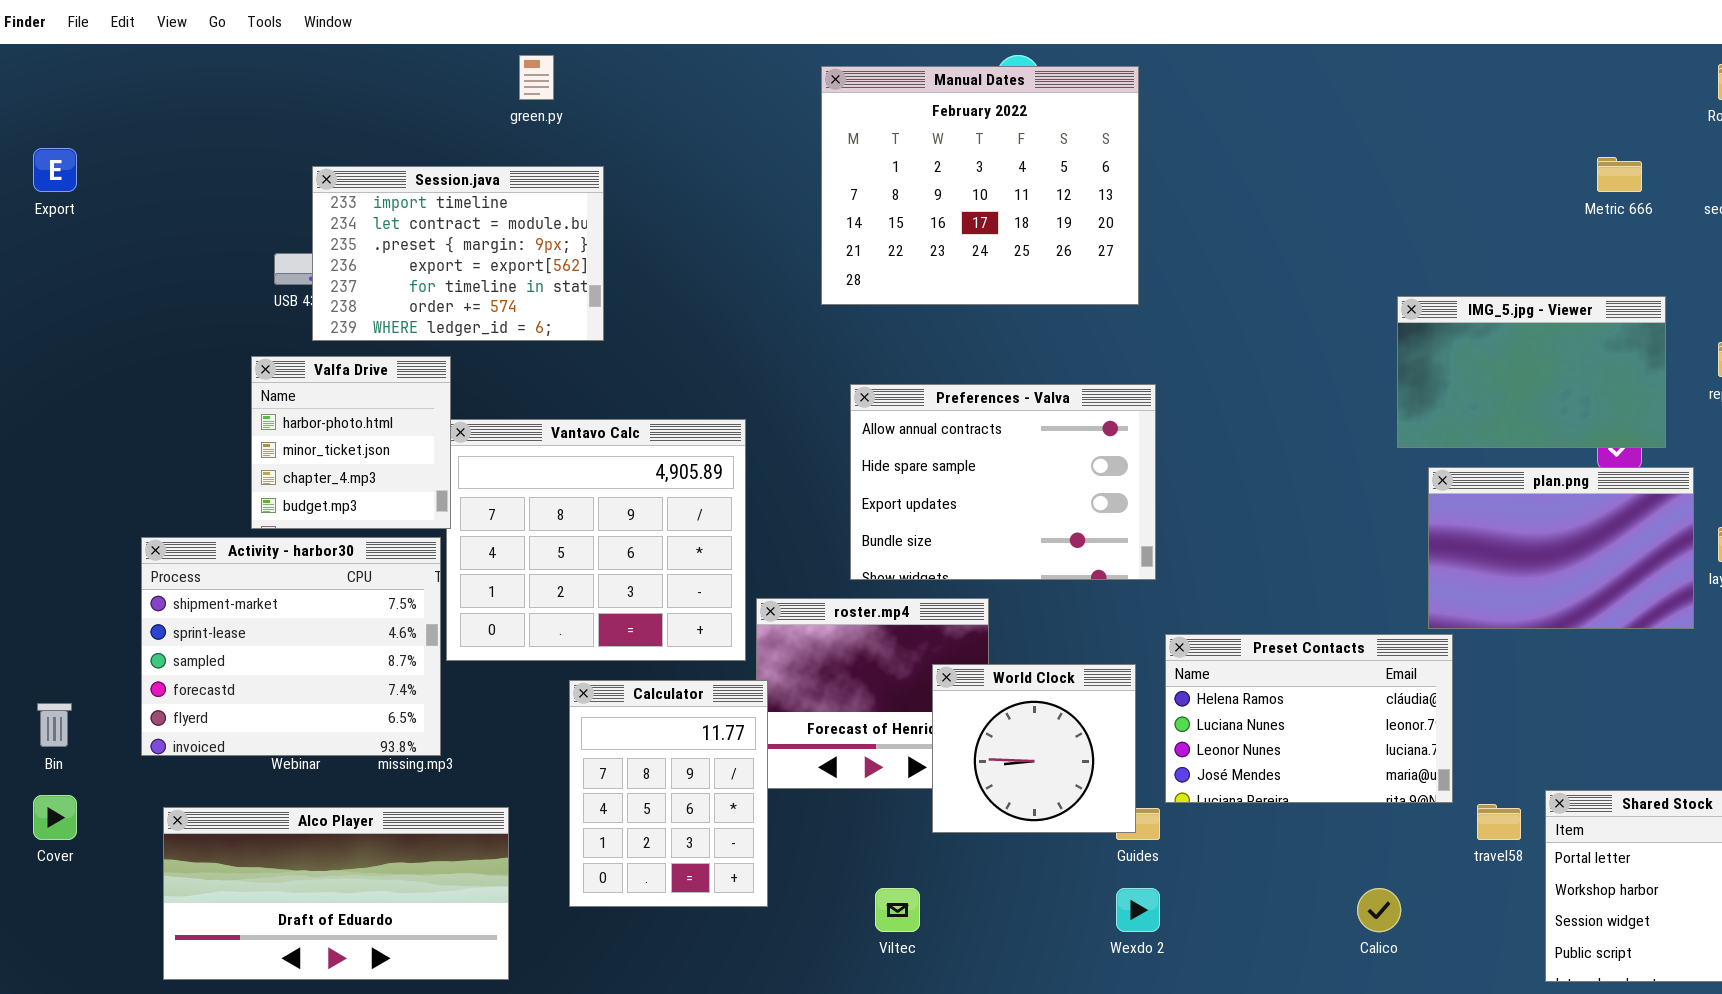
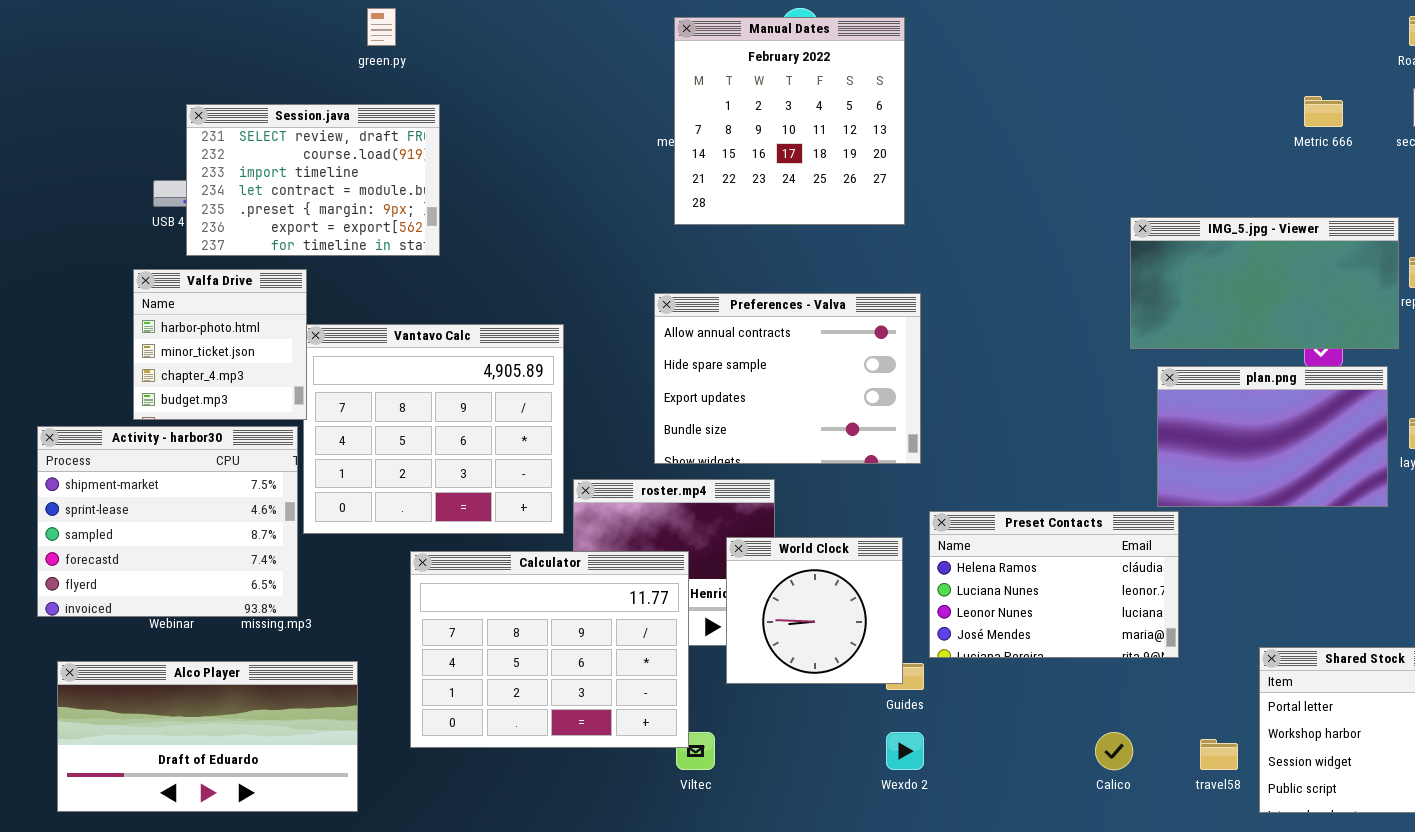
Manual Dates: [821,66,1139,305] -> [674,17,905,225], resized
Session.java: [312,166,604,341] -> [186,104,440,256], scrolled up 2 rows
IMG_5.jpg - Viewer: [1397,296,1666,448] -> [1130,217,1399,349], resized
Calculator: [569,680,768,907] -> [410,551,689,748], resized
travel58: [1477,804,1521,840] -> [1200,739,1238,770], moved

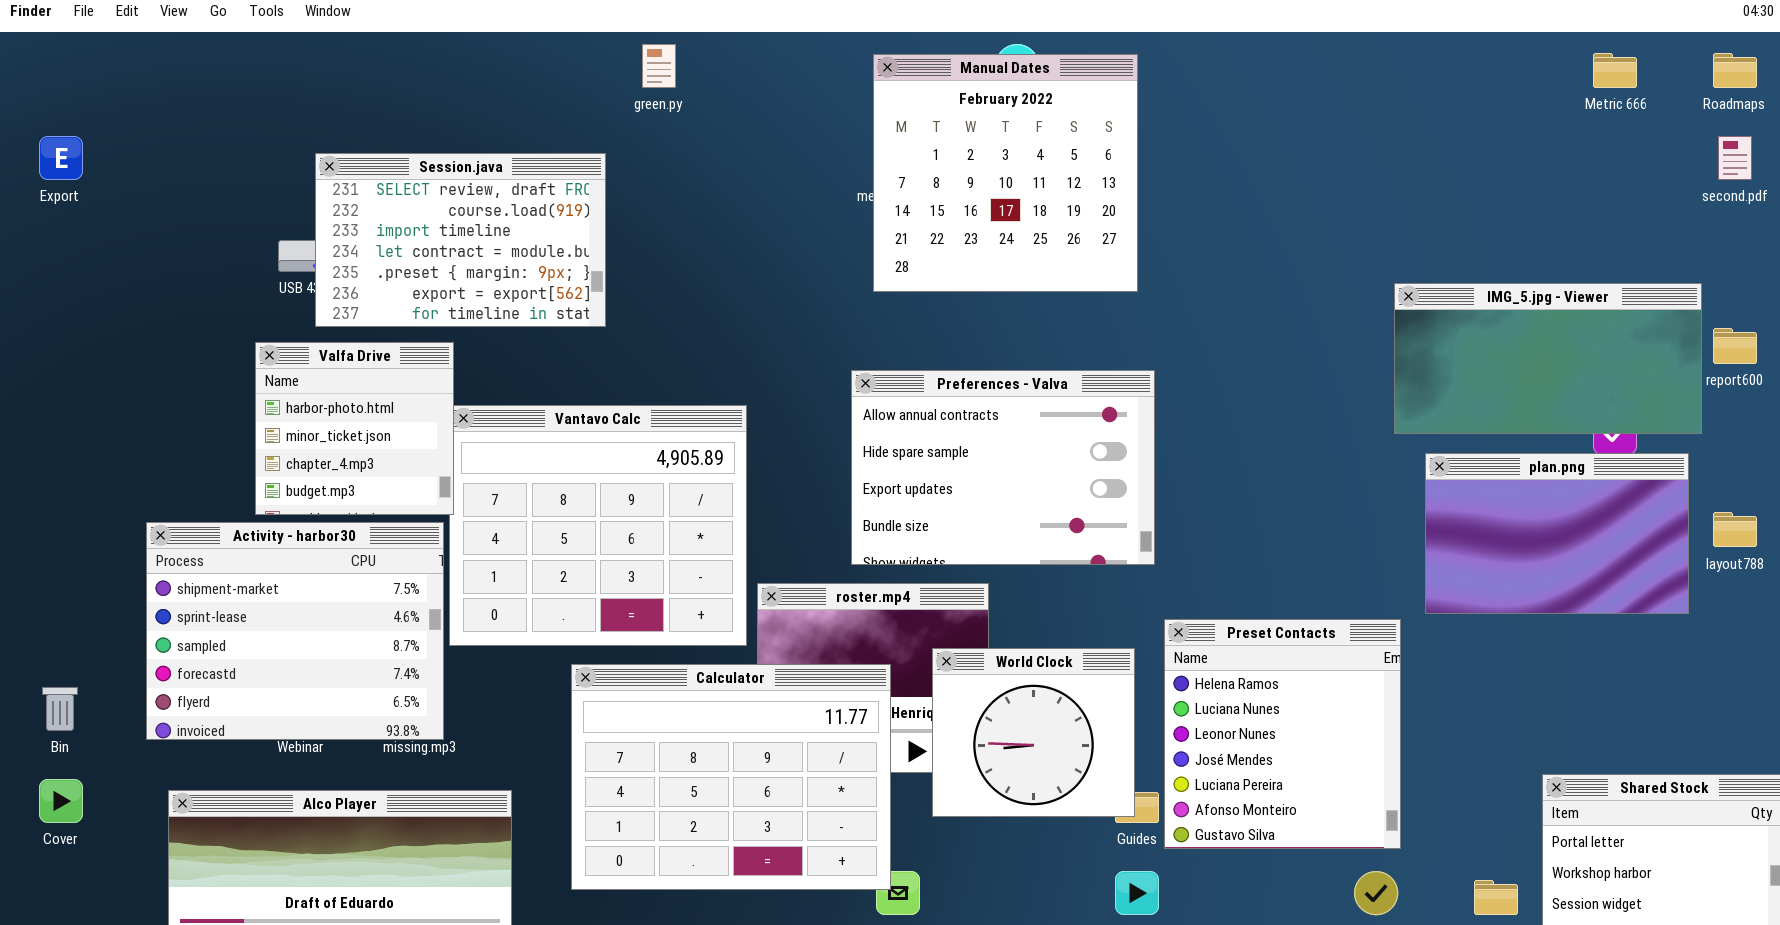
green.py: [367,8,396,46] -> [642,44,676,88], moved
Metric 666: [1304,96,1343,127] -> [1593,53,1637,88], moved
Preset Contacts: [929,511,1179,658] -> [1164,619,1401,849], resized

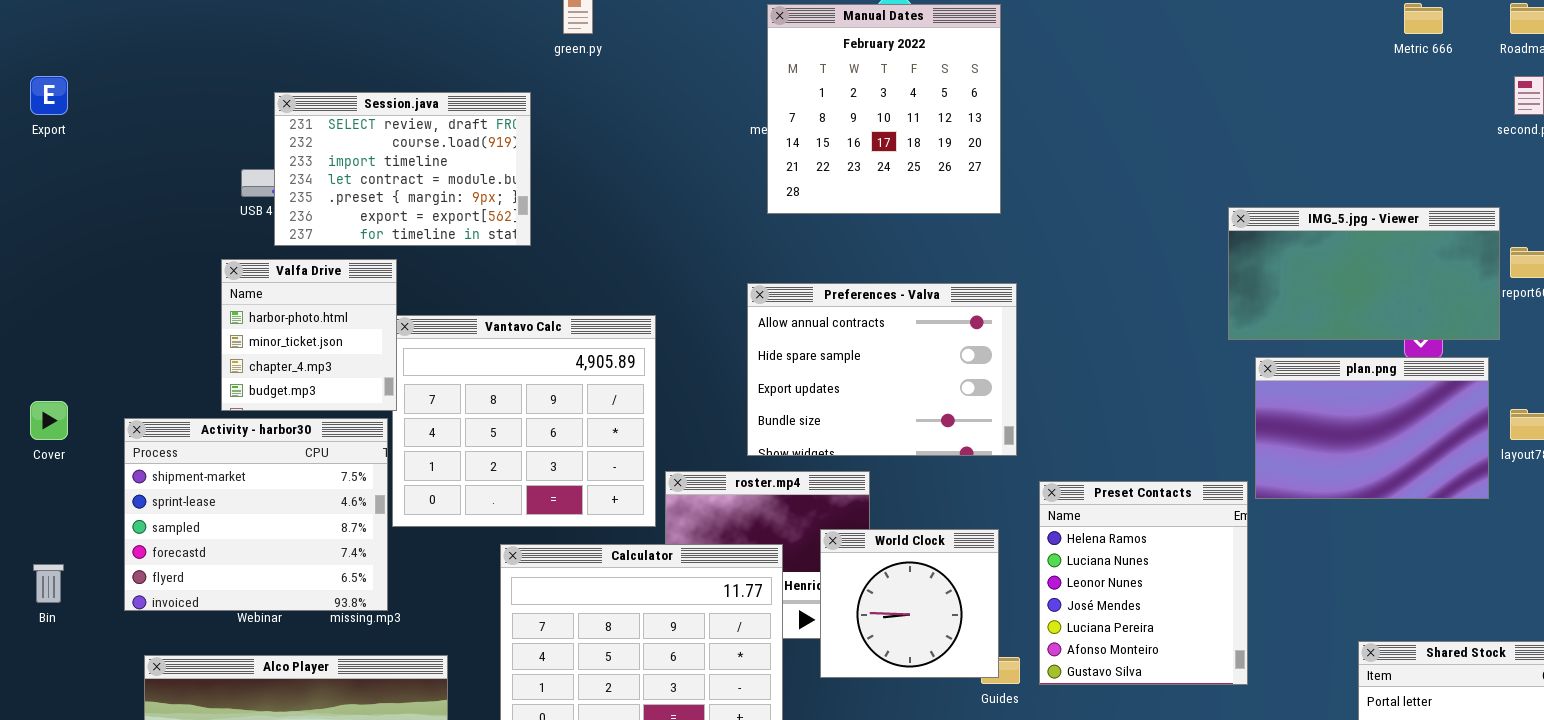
Preset Contacts: [1164,619,1401,849] -> [1039,481,1248,685], moved
Cover: [39,779,83,823] -> [30,401,68,440], moved

